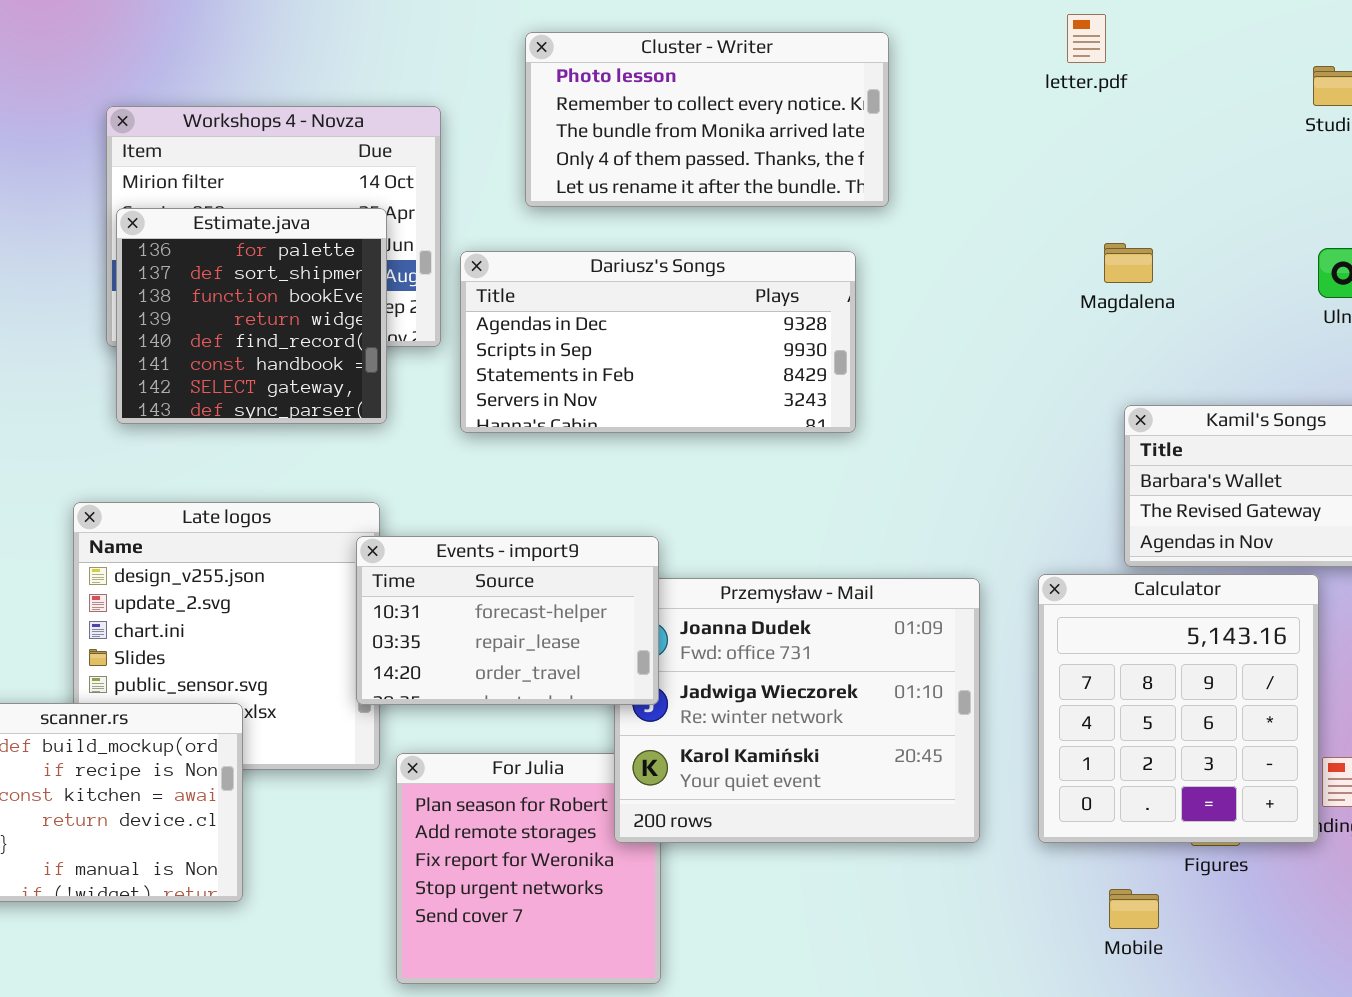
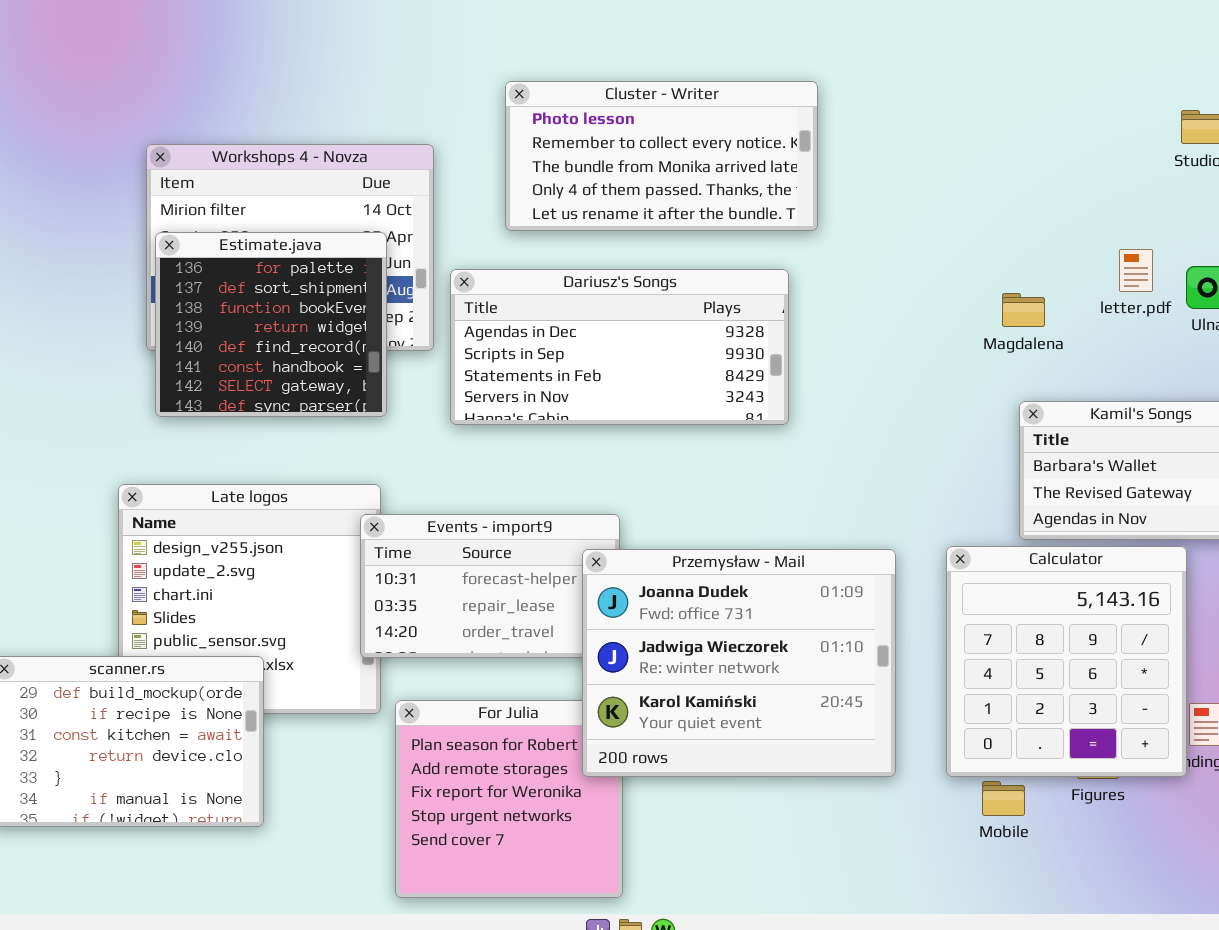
letter.pdf: [1067,14,1106,63] -> [1119,249,1153,292], moved
Magdalena: [1104,243,1153,283] -> [1002,293,1045,327], moved
Przemysław - Mail: [614,578,980,843] -> [582,549,896,777], raised
Mobile: [1109,889,1159,929] -> [982,781,1025,816], moved

